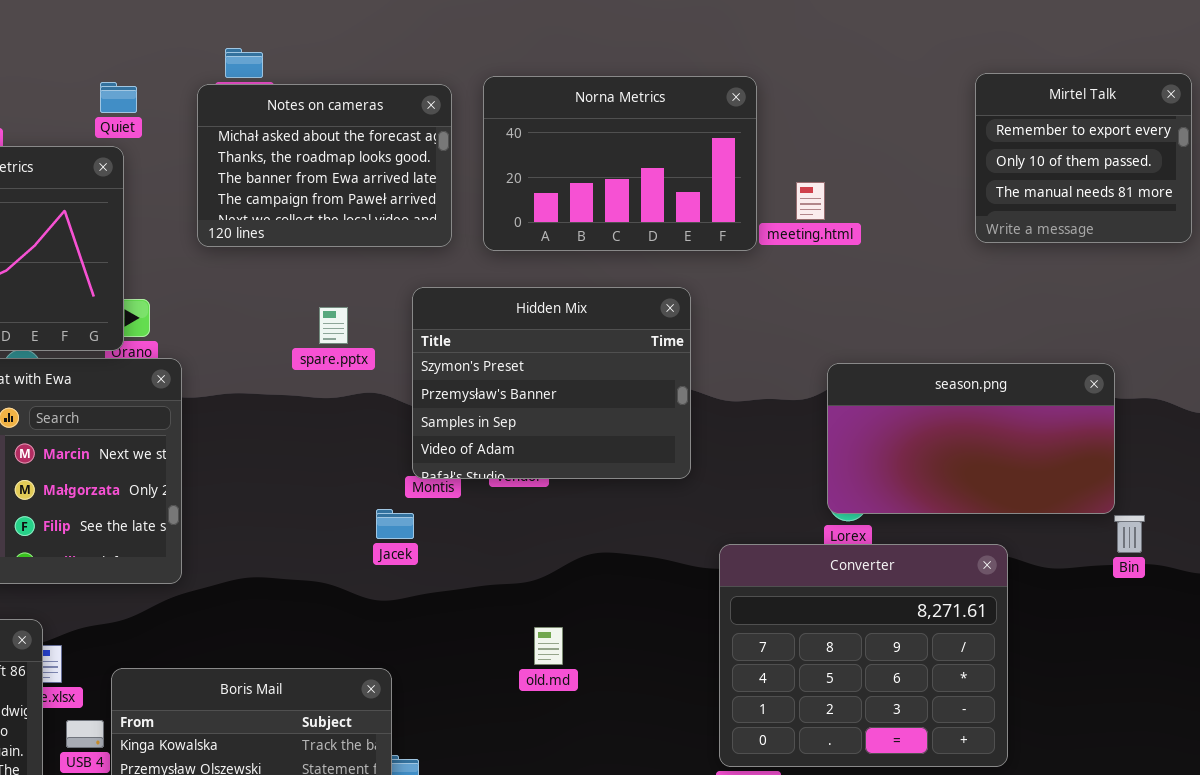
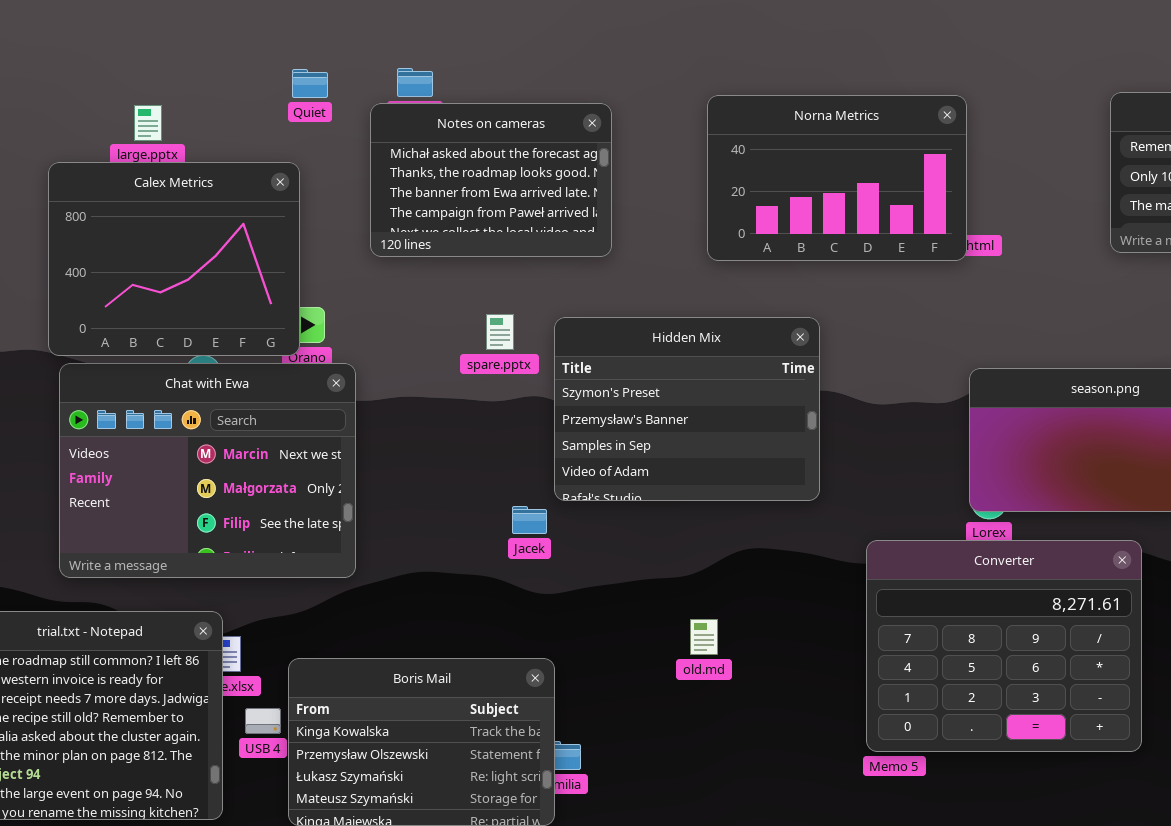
Norna Metrics: [483,76,757,251] -> [707,95,967,261], moved
Quiet: [100,82,137,113] -> [292,69,328,98], moved
Hidden Mix: [412,287,691,479] -> [554,317,820,501], moved
Jacek: [376,509,414,539] -> [512,506,547,534], moved

